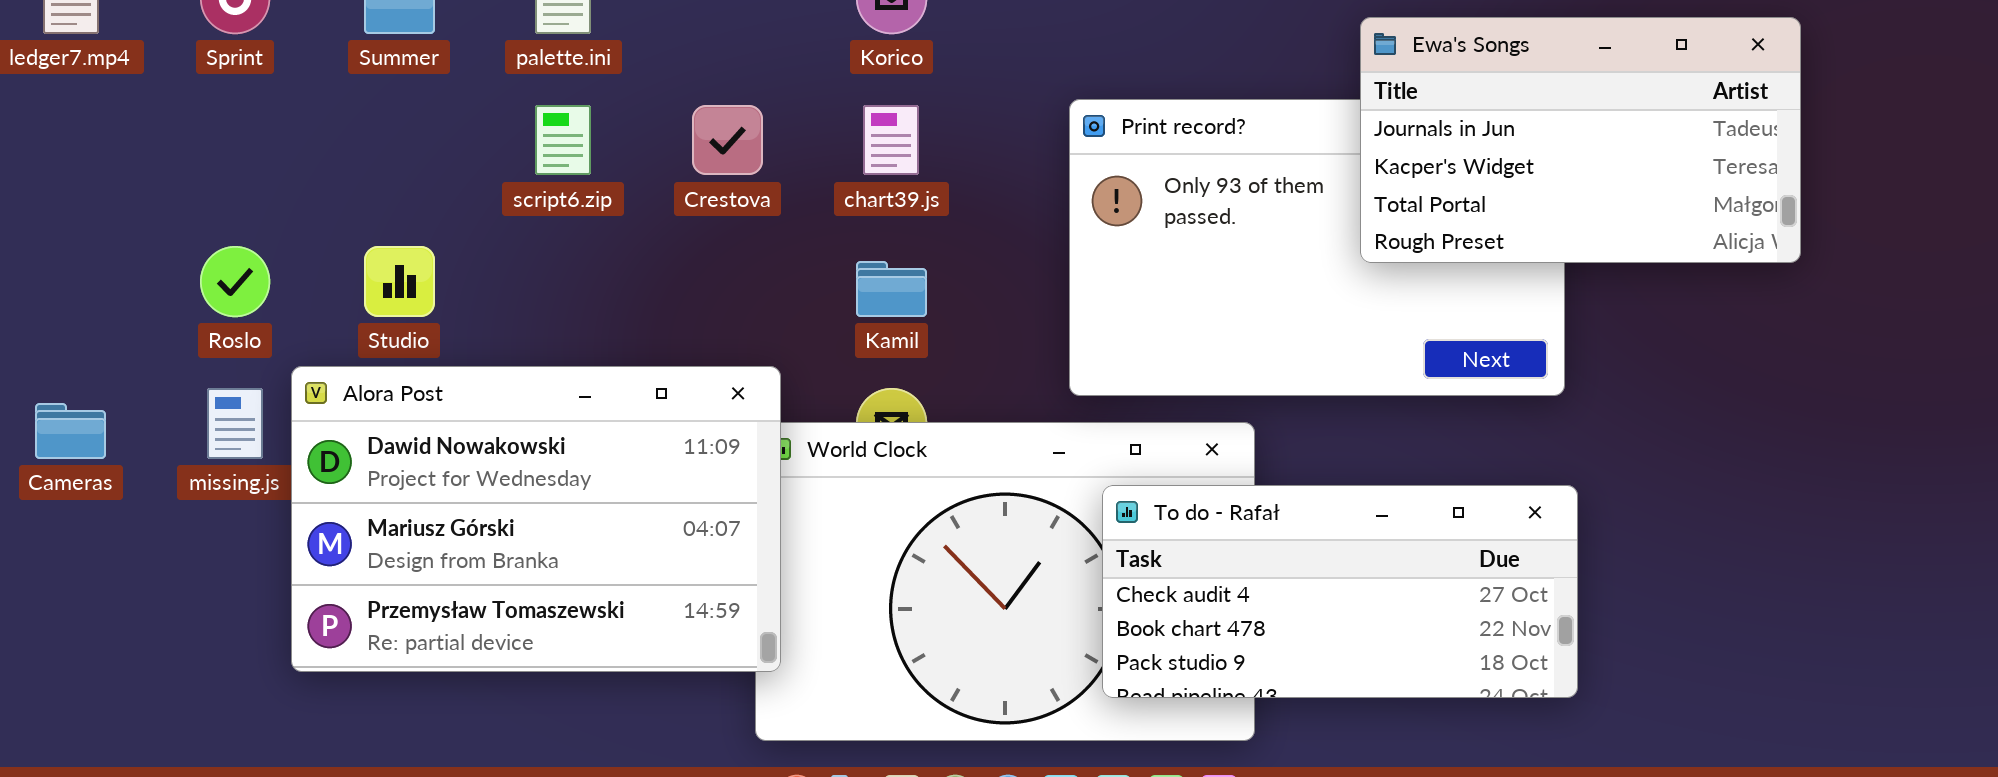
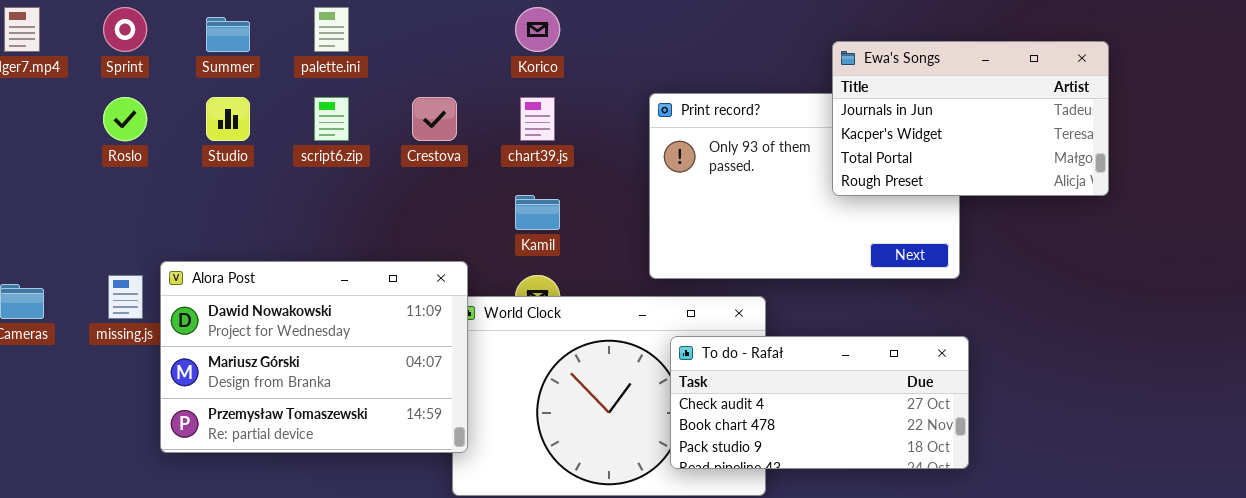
Roslo: [200,246,270,317] -> [103,97,147,141], moved
Studio: [364,246,435,317] -> [206,97,250,141], moved

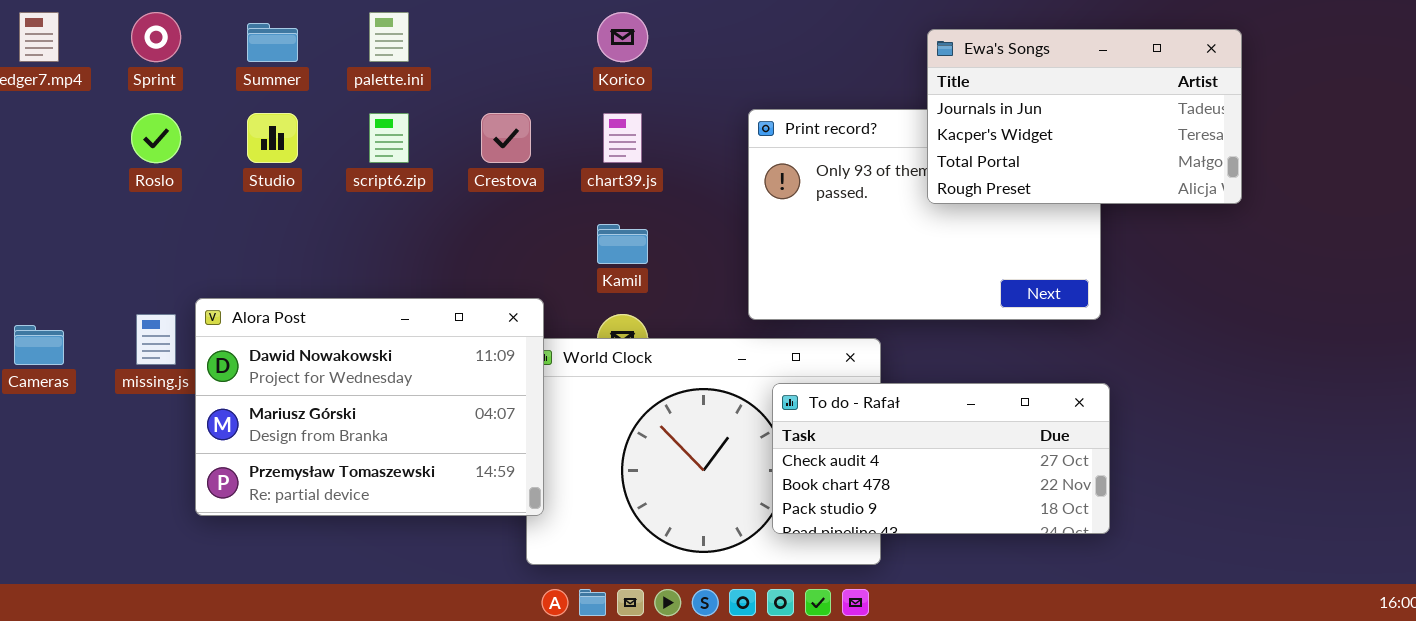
Ewa's Songs: [832,41,1109,196] -> [927,29,1242,204], moved

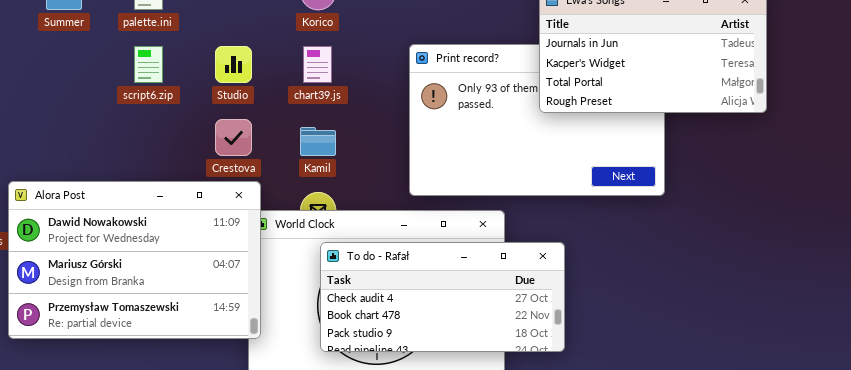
Studio: [247,113,298,163] -> [215,46,252,83], moved
Crestova: [481,113,531,163] -> [215,119,252,156], moved
To do - Rafał: [772,383,1110,534] -> [320,242,565,352], moved

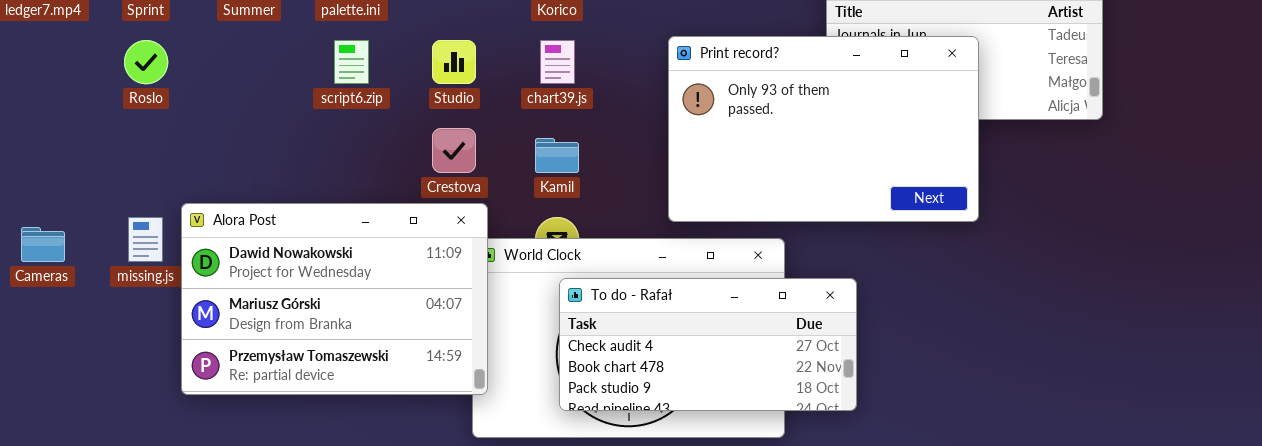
Print record?: [409,44,665,196] -> [668,36,979,222], raised

